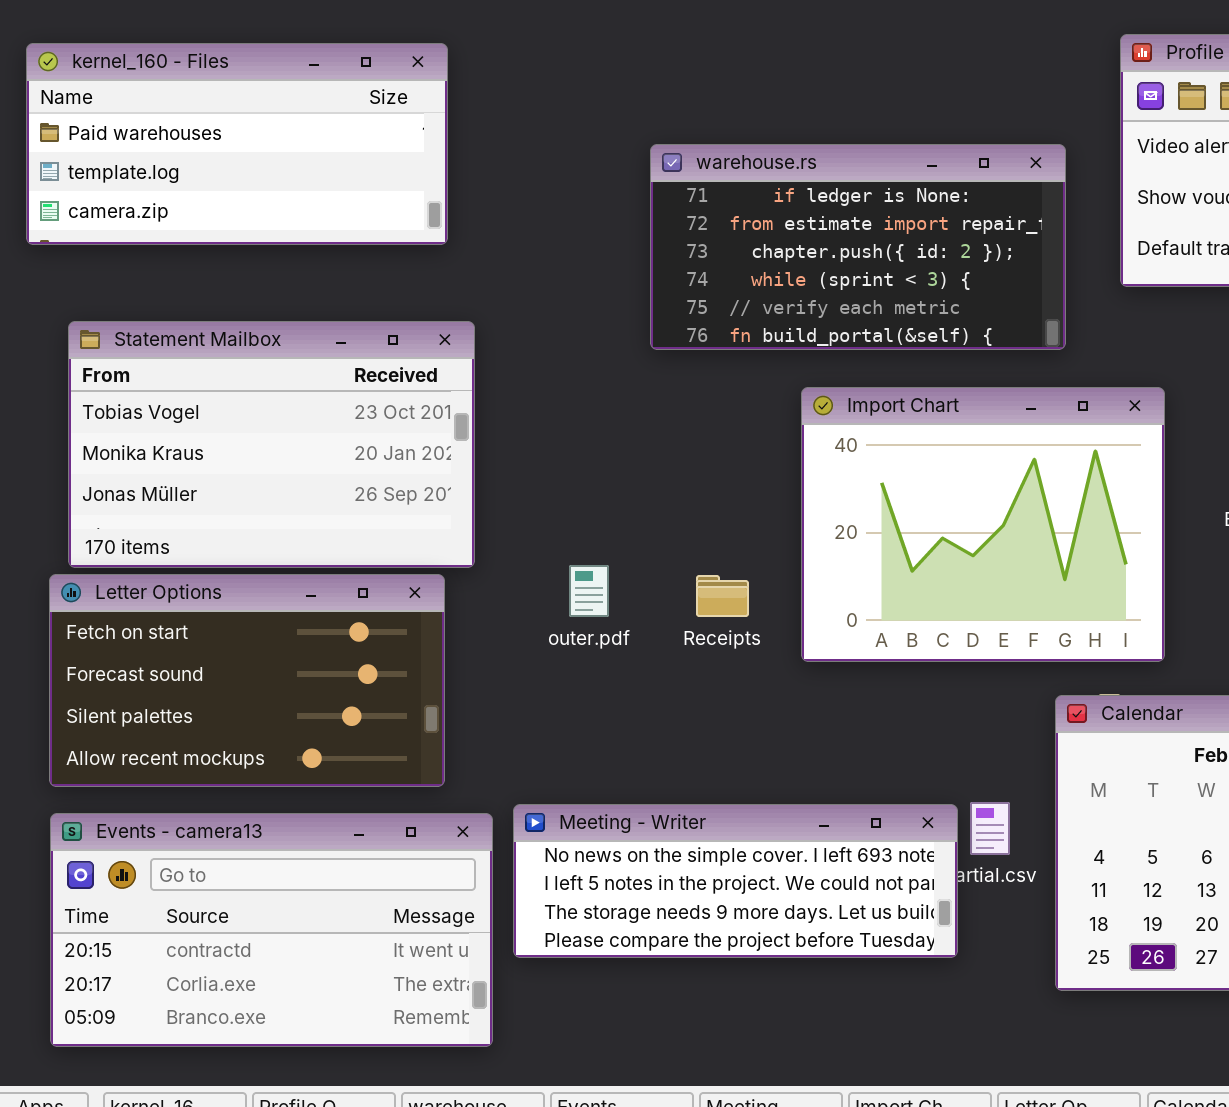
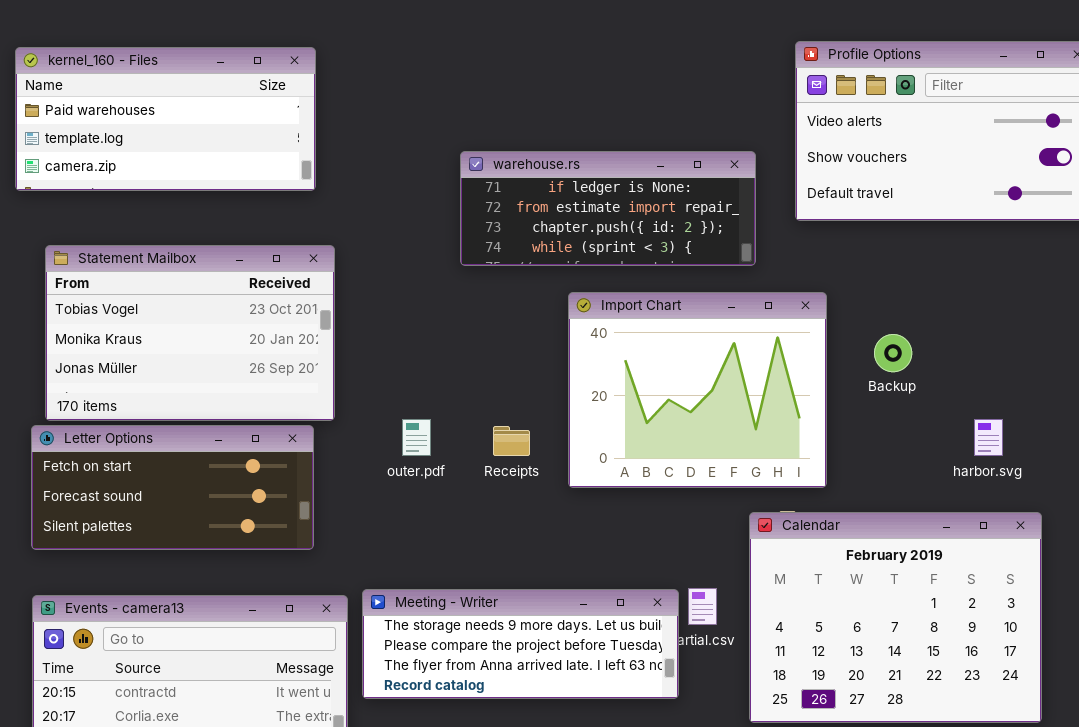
warehouse.rs: [650,144,1066,350] -> [460,151,756,266], resized
Letter Options: [49,574,445,787] -> [31,425,314,550], resized
Meeting - Writer: [513,804,958,958] -> [362,589,679,699], scrolled down 2 rows

